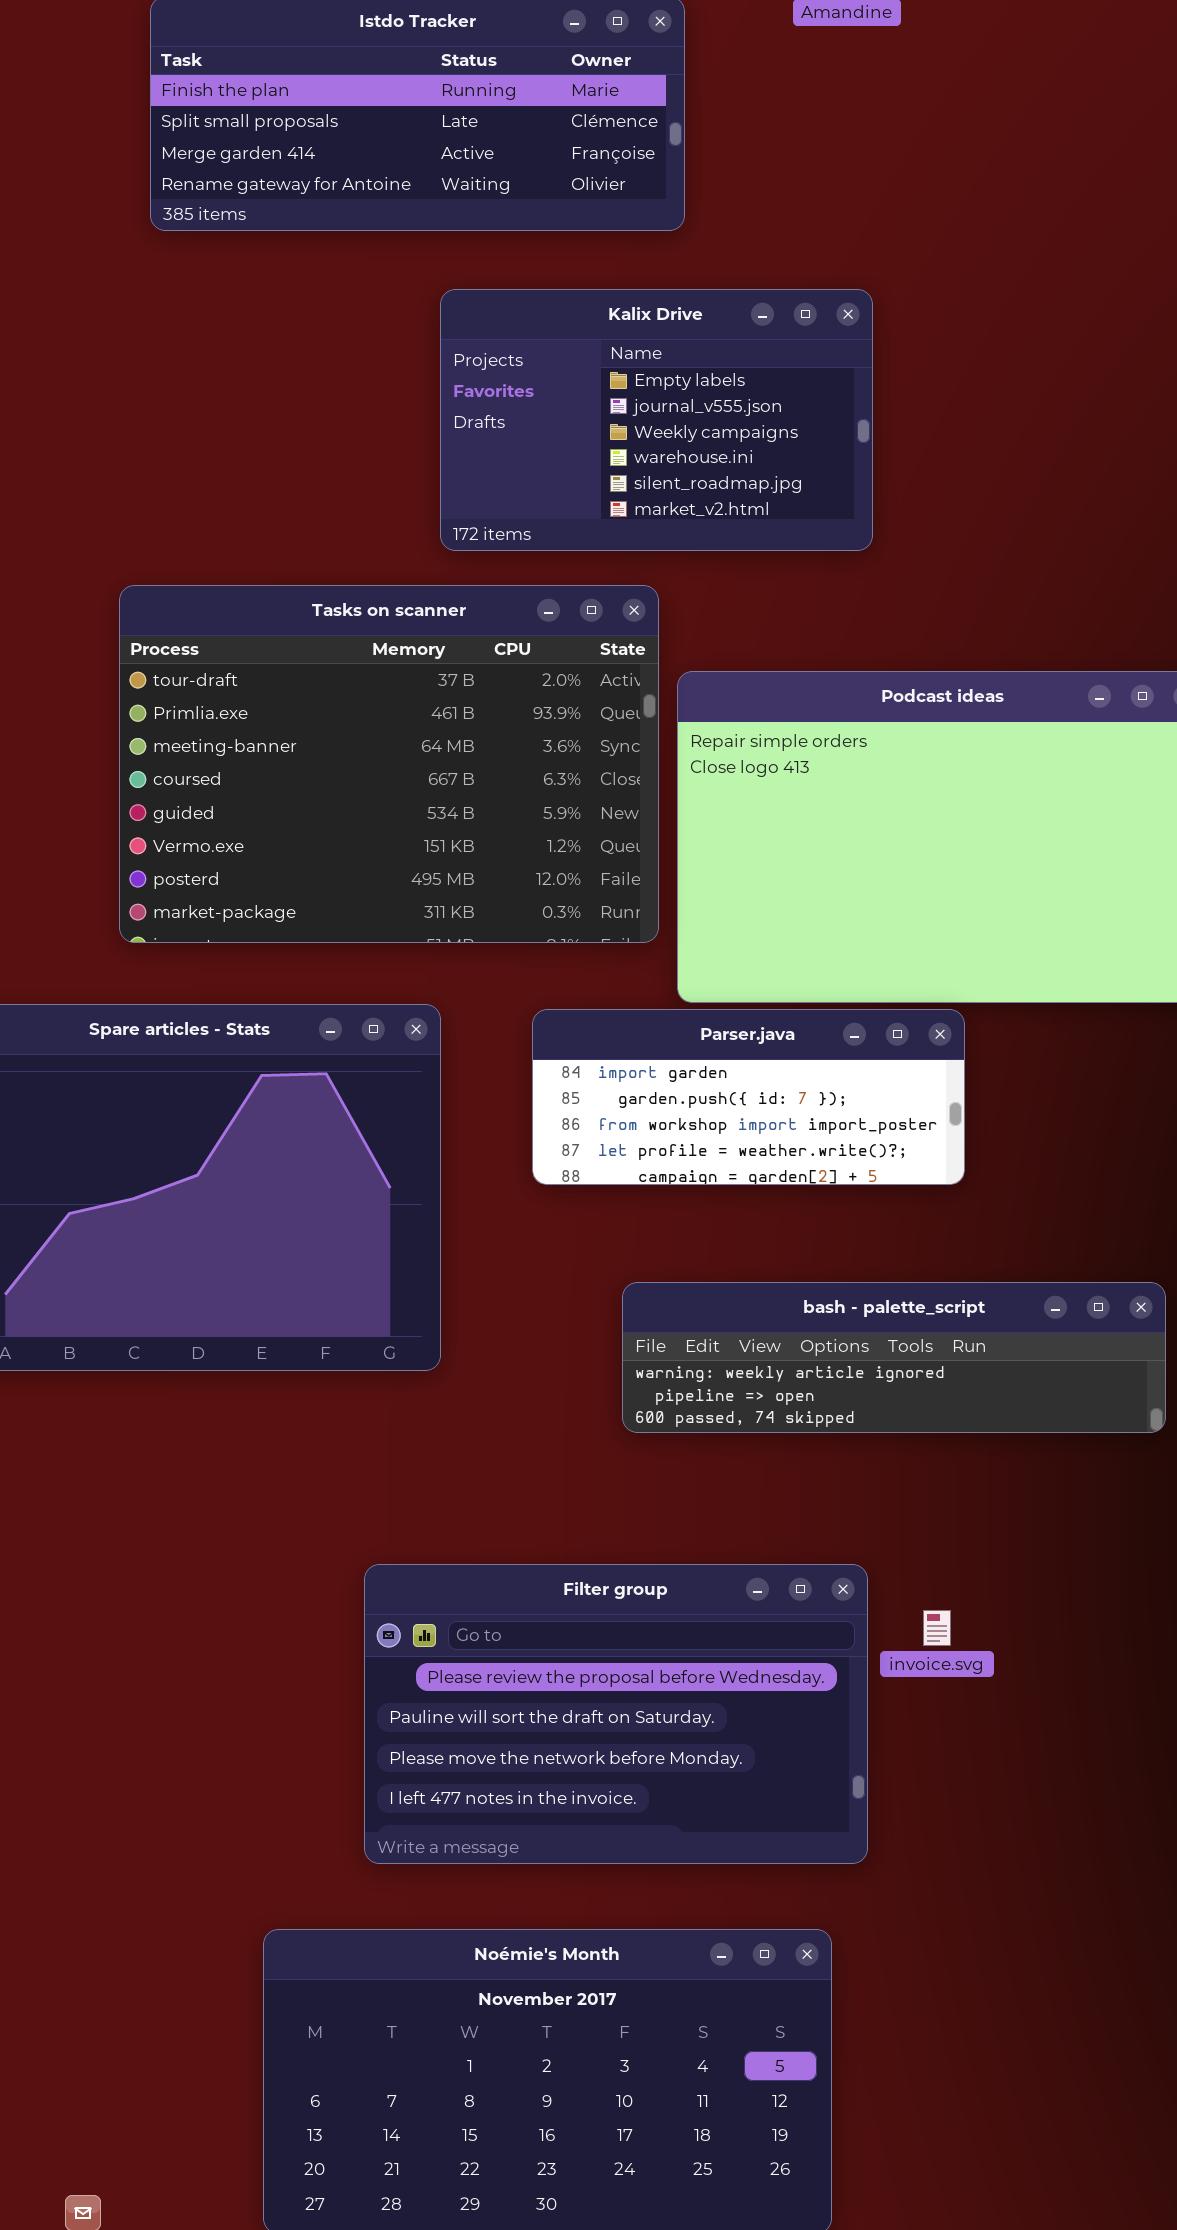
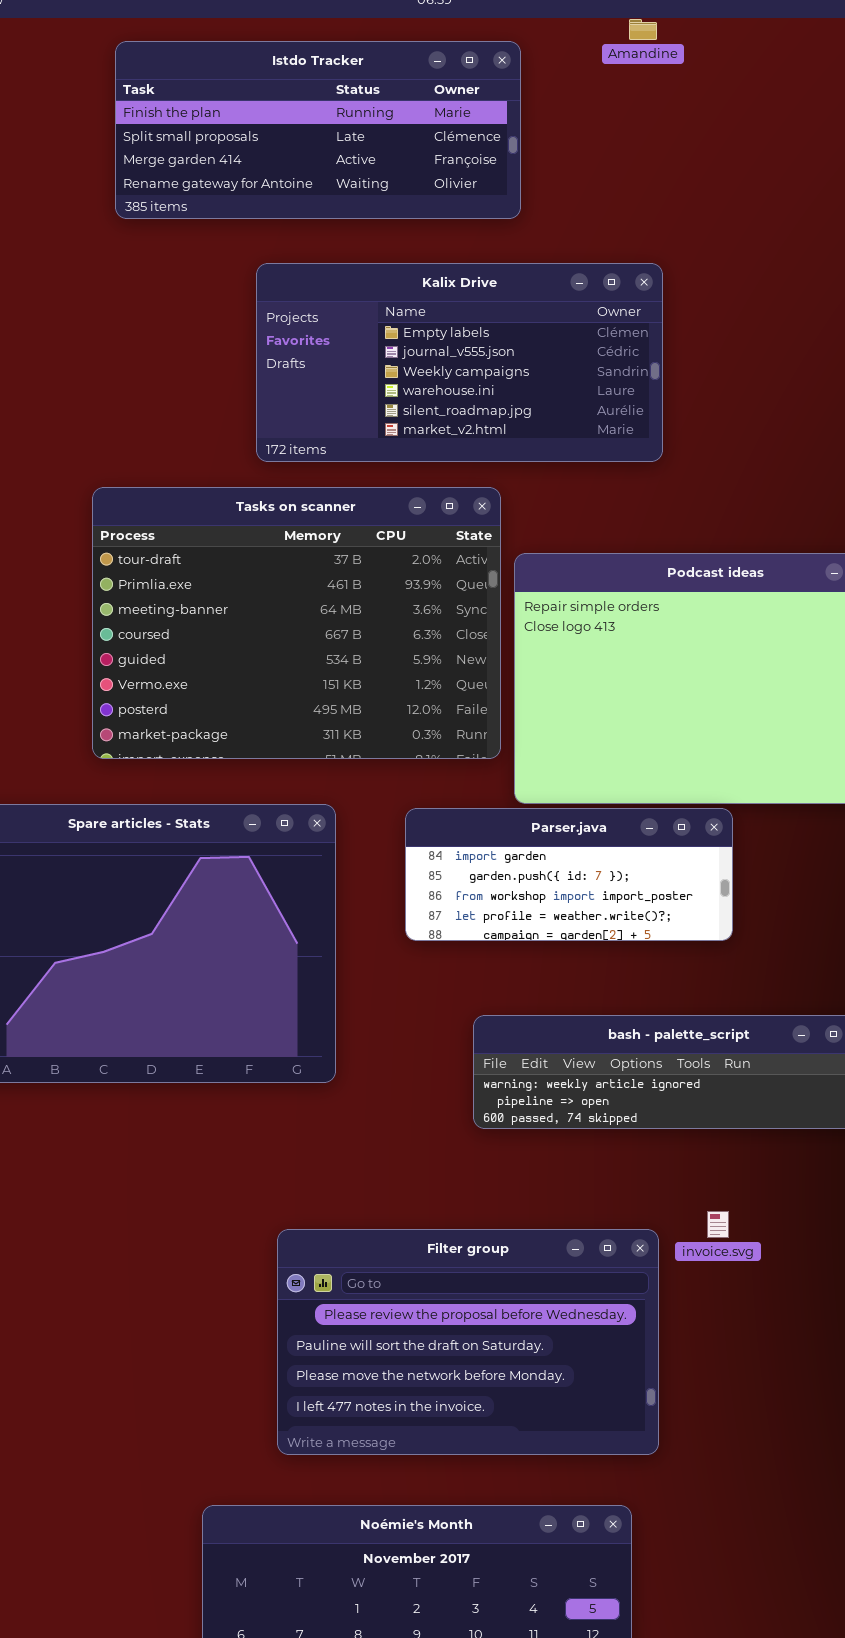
Kalix Drive: [440,289,873,551] -> [256,263,663,462], resized
invoice.svg: [923,1610,951,1646] -> [707,1211,729,1238], moved

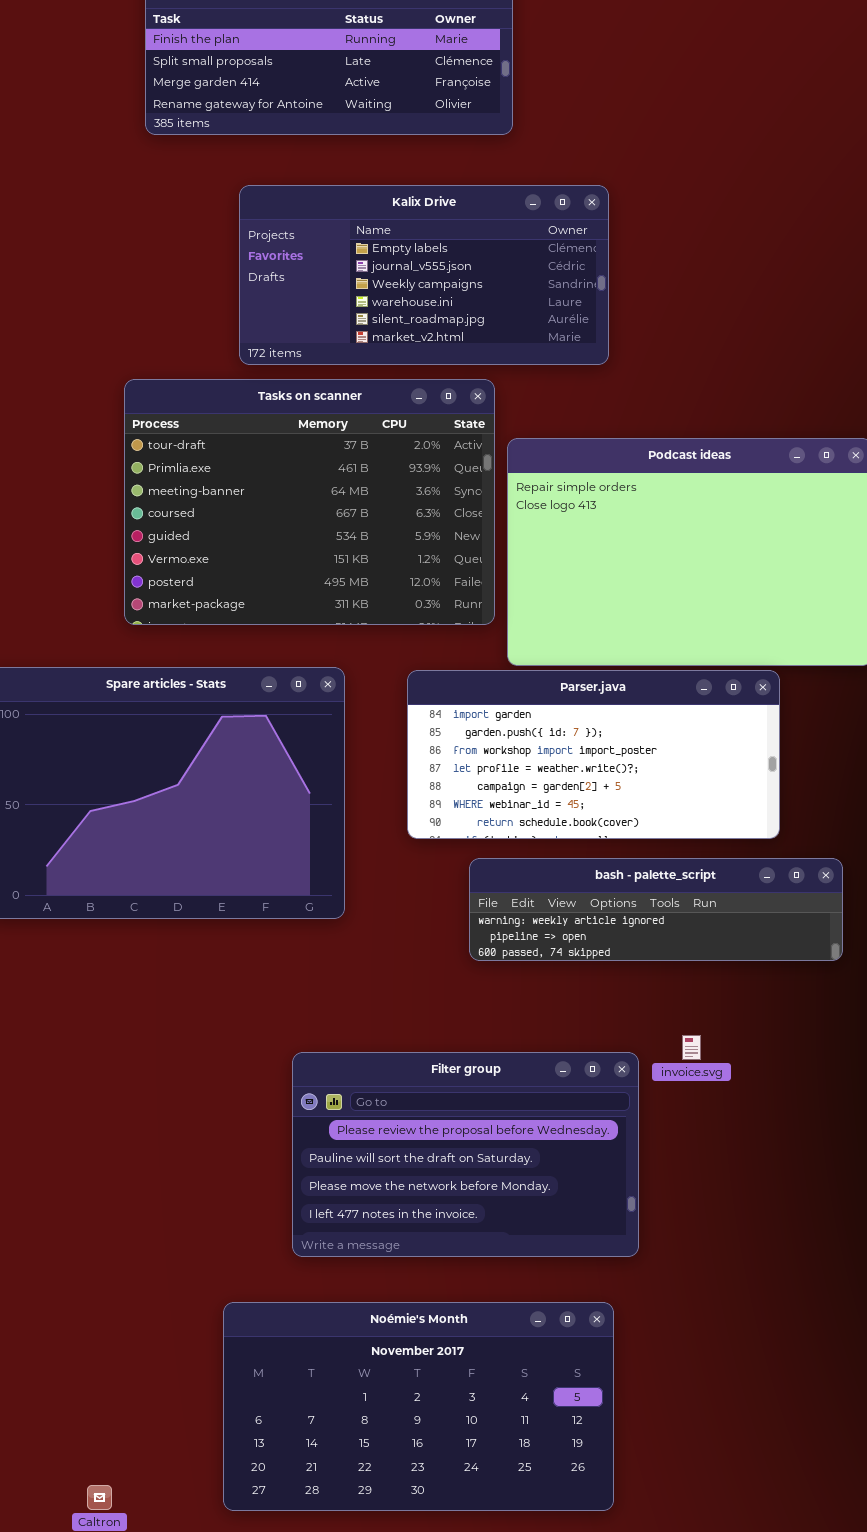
Kalix Drive: [256,263,663,462] -> [239,185,609,365], moved
Parser.java: [405,808,733,941] -> [407,670,780,839], resized

